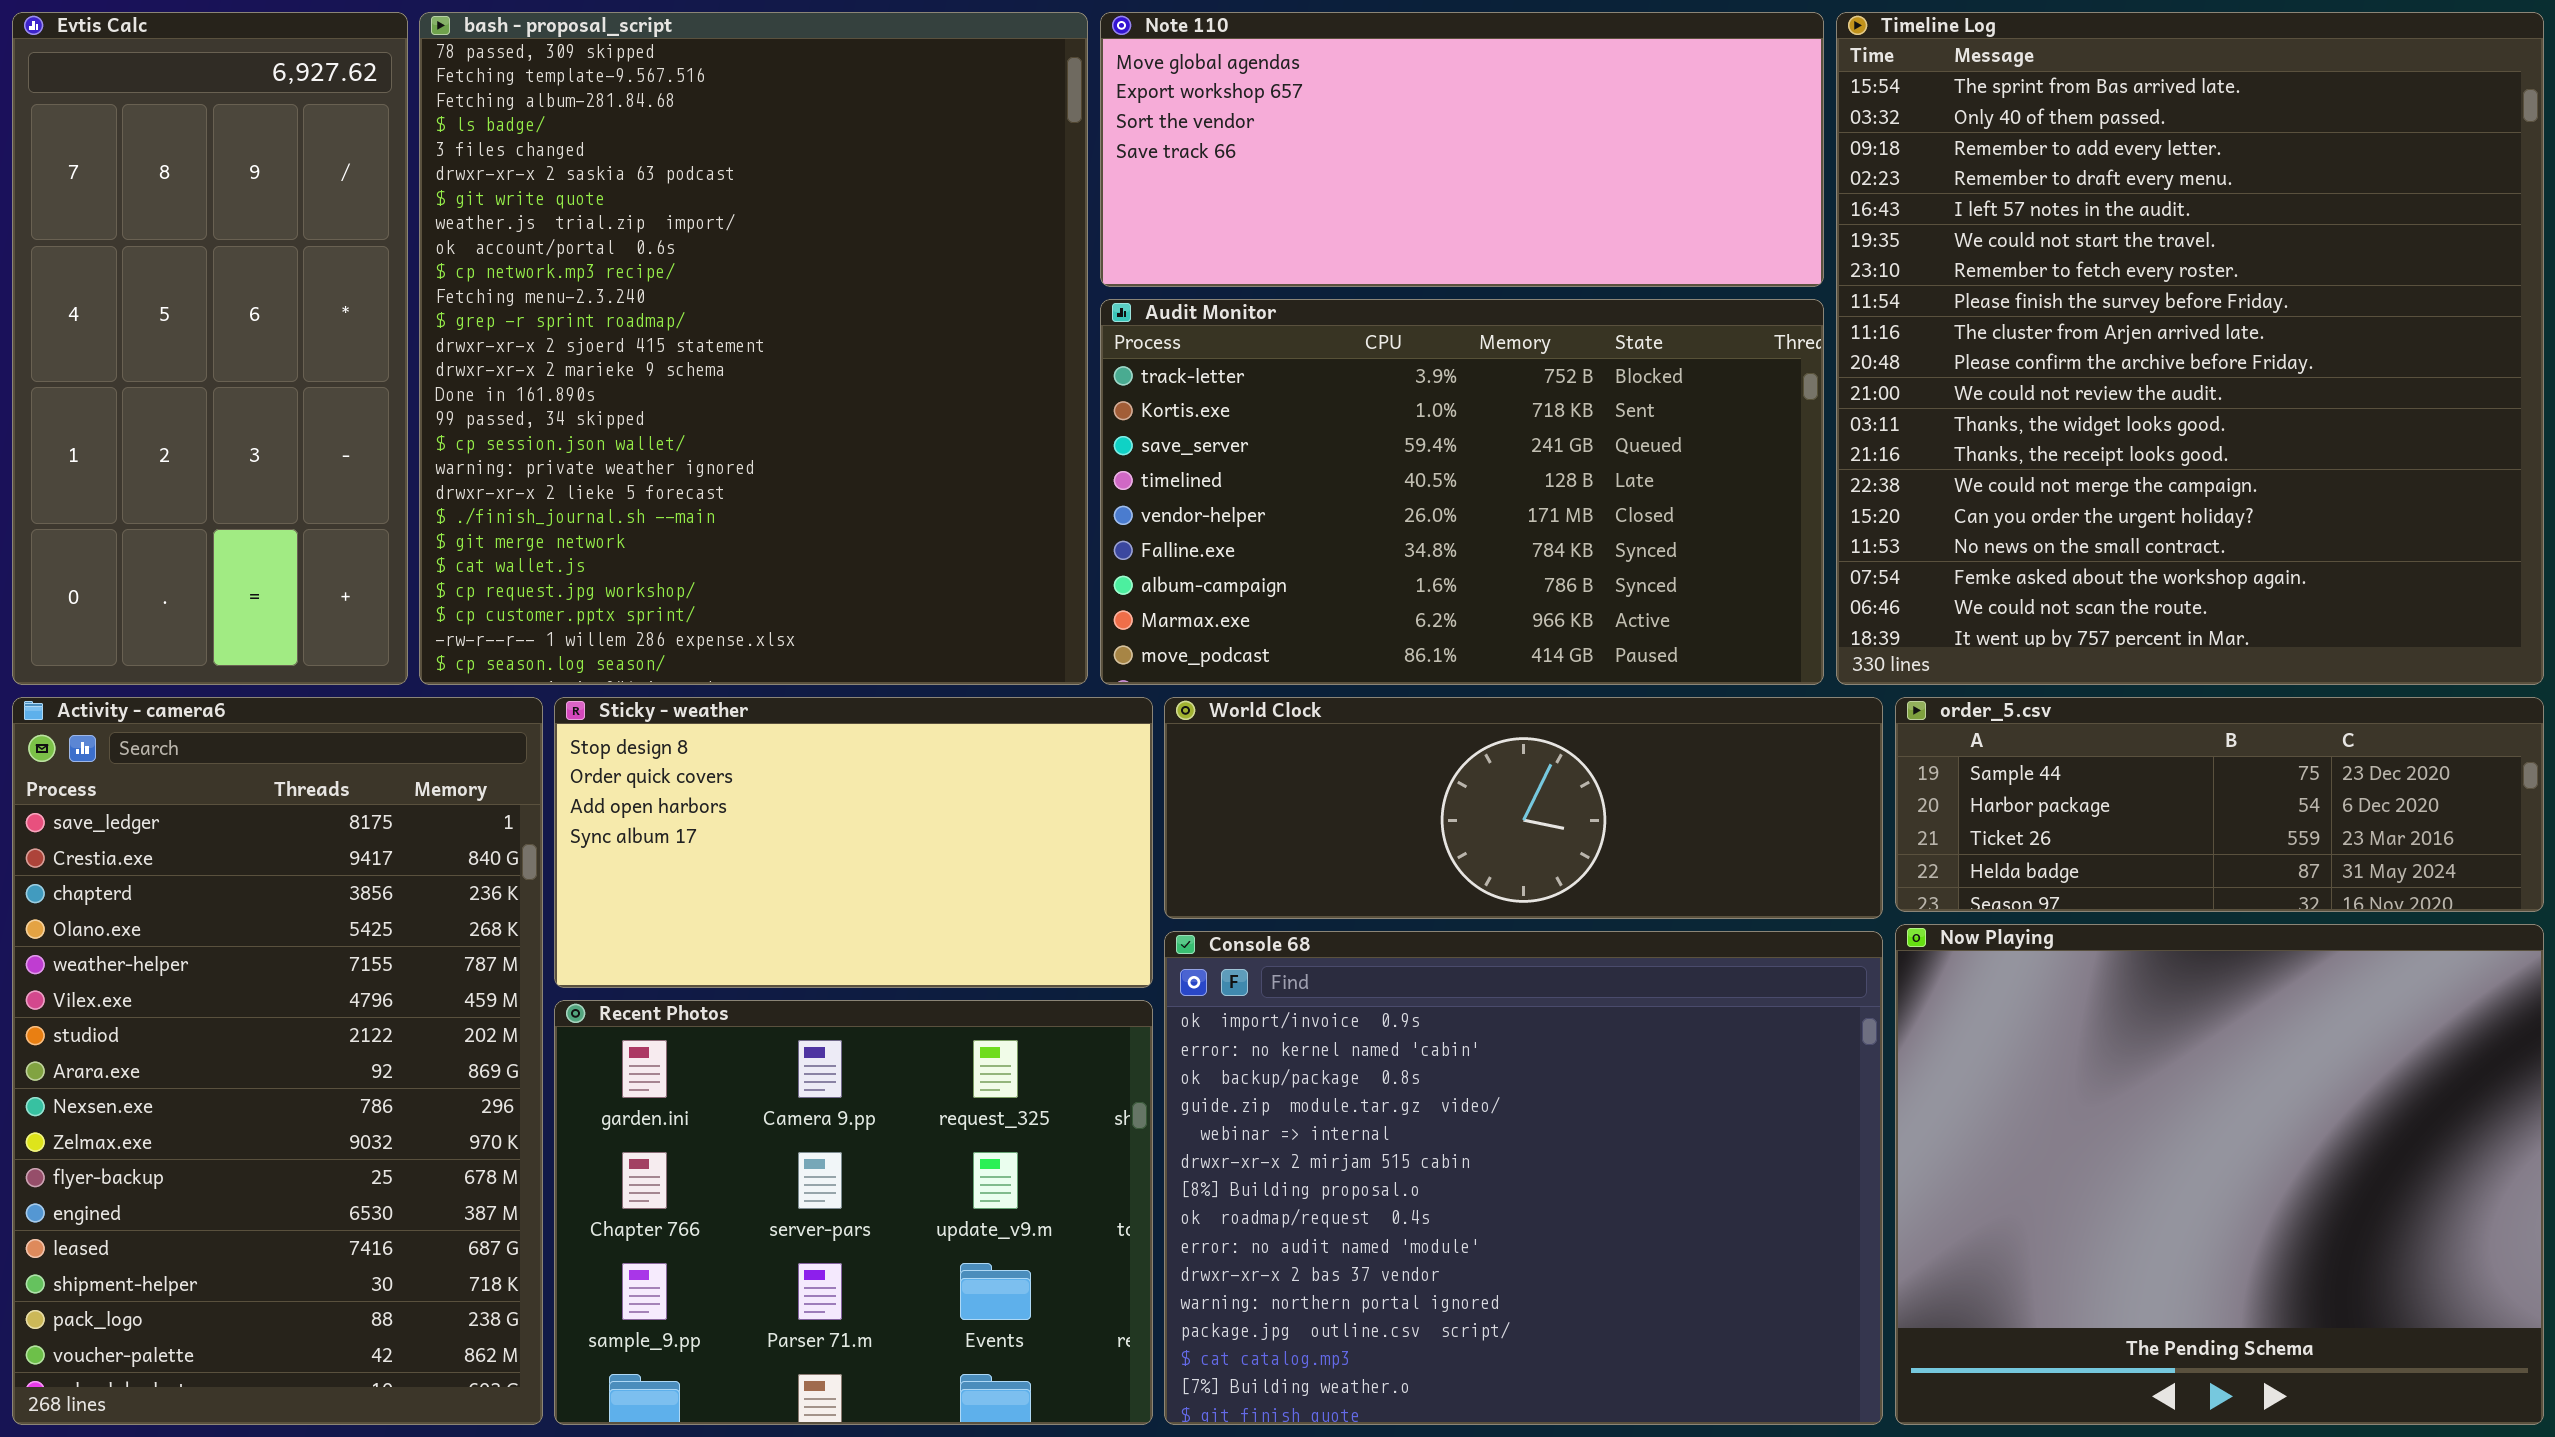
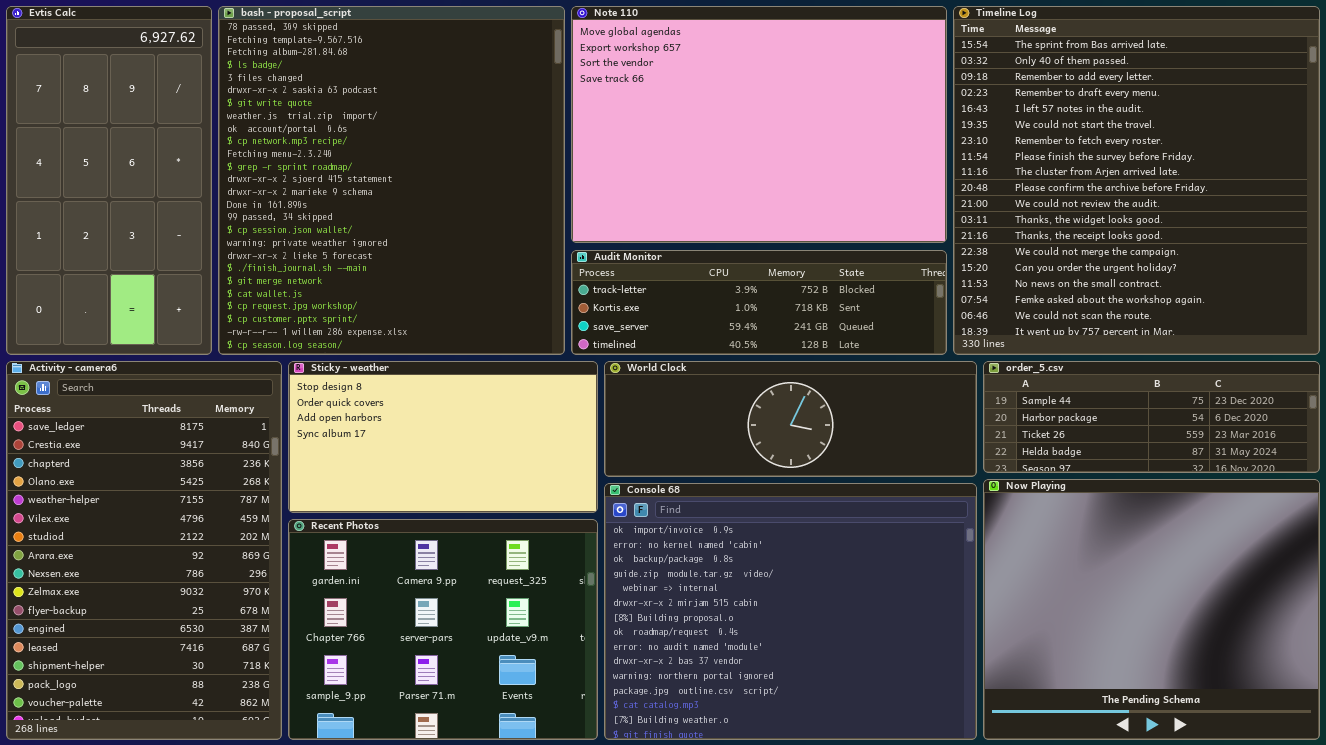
Note 110: [1100,12,1824,287] -> [571,6,947,243], resized
Audit Monitor: [1100,299,1824,685] -> [571,250,947,355], resized

